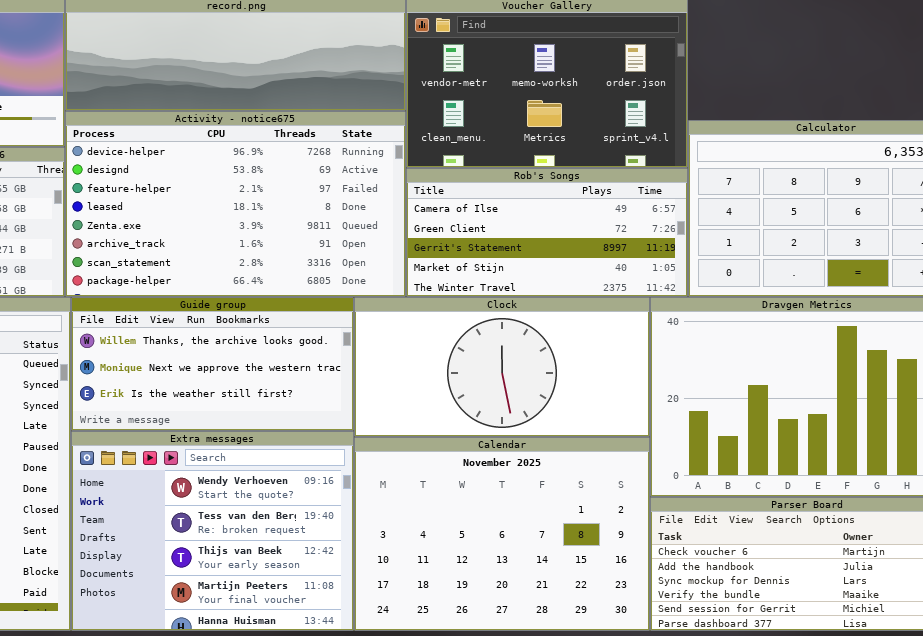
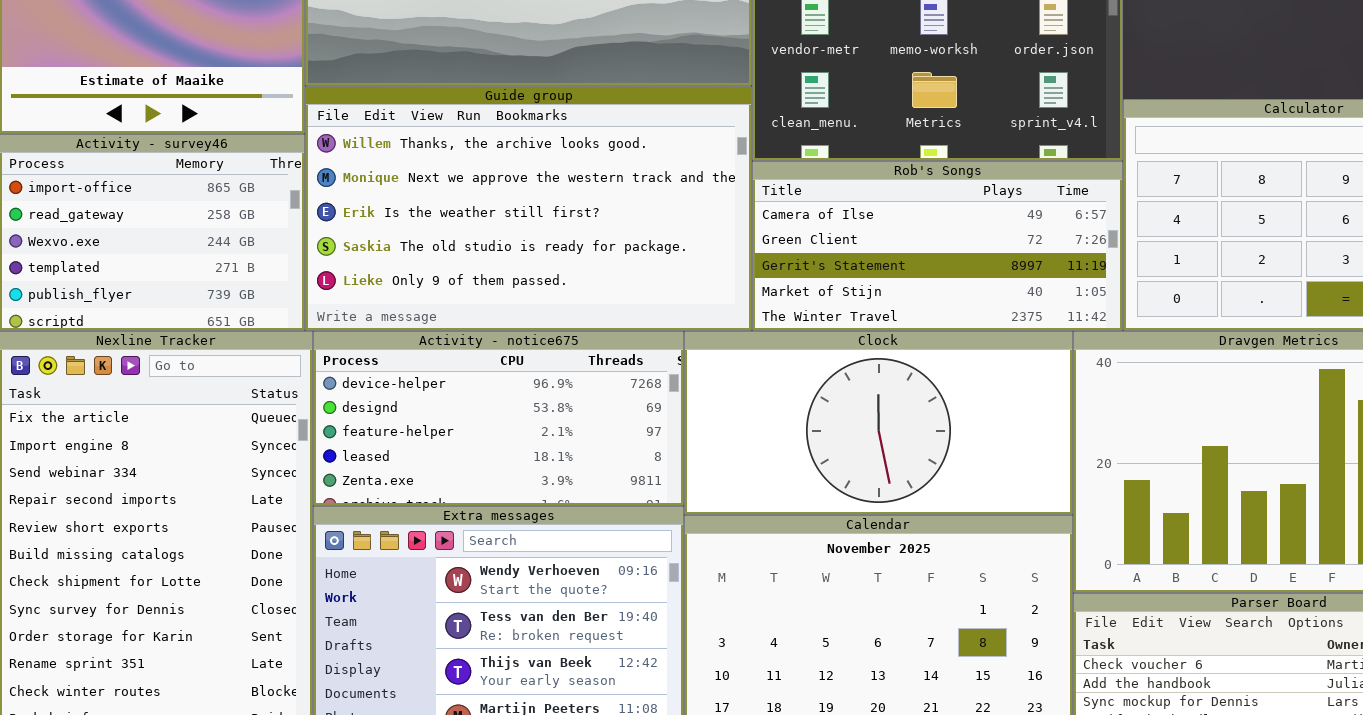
Activity - notice675: [65,111,406,297] -> [313,331,684,506], moved, resized
Guide group: [71,297,354,431] -> [305,86,752,331], moved, resized

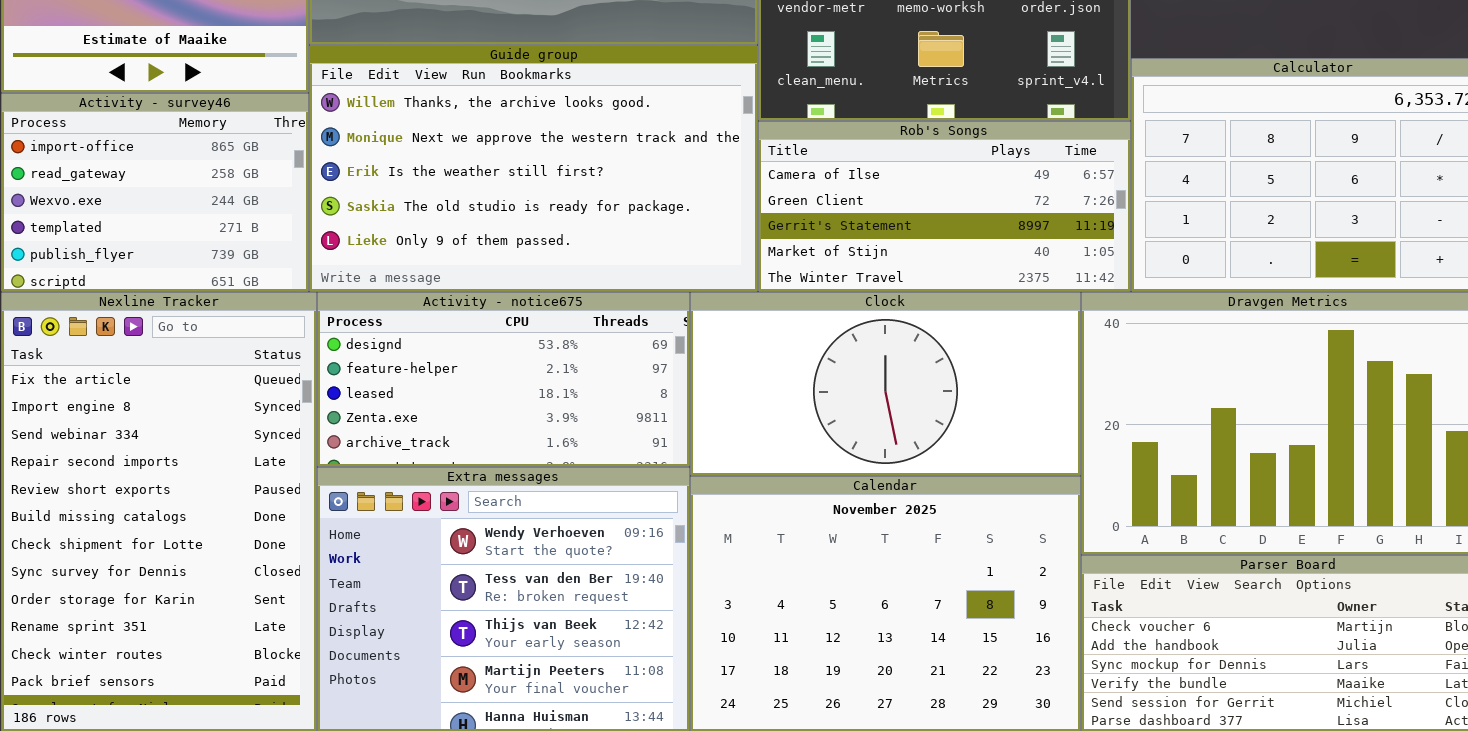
Activity - notice675: [313,331,684,506] -> [317,292,690,467], scrolled down 1 row

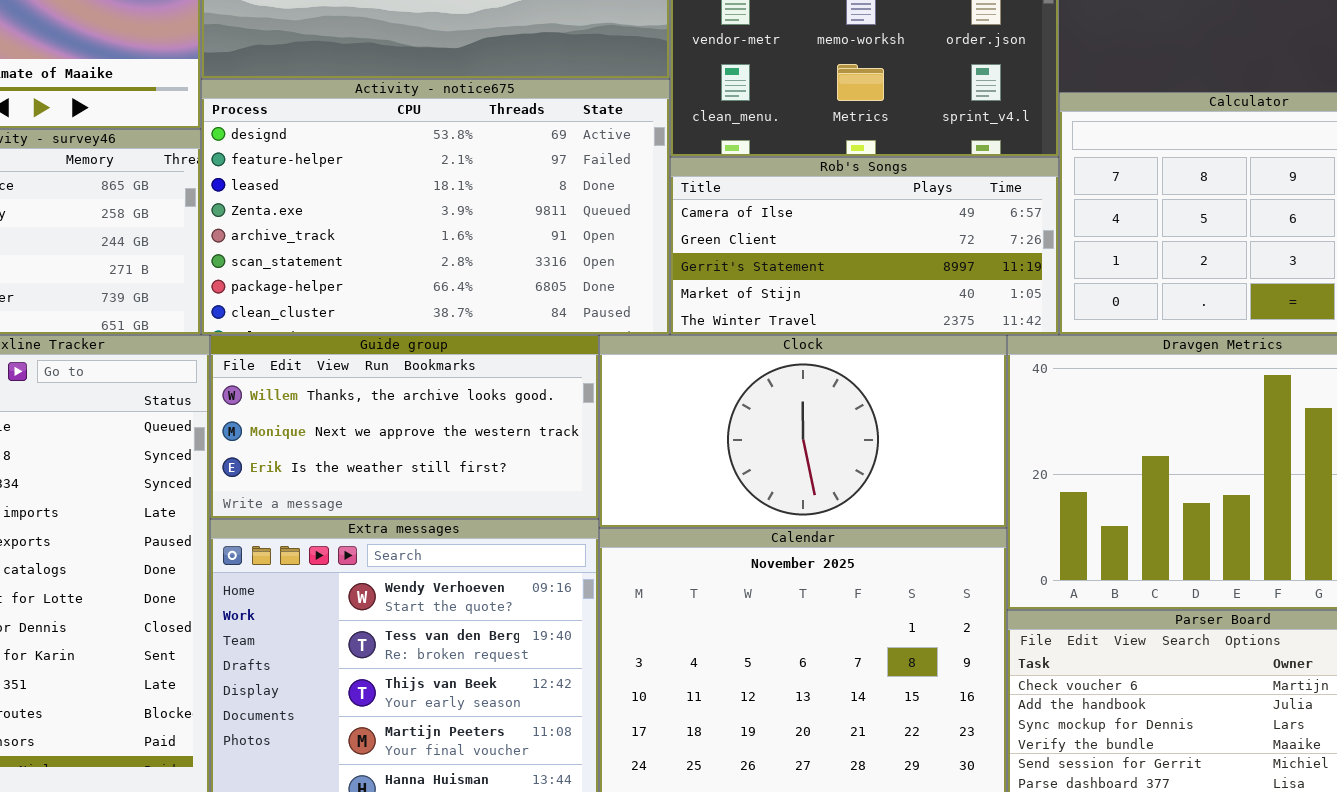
Guide group: [309,45,758,292] -> [210,335,599,519], moved, resized
Activity - notice675: [317,292,690,467] -> [201,79,670,335], moved, resized

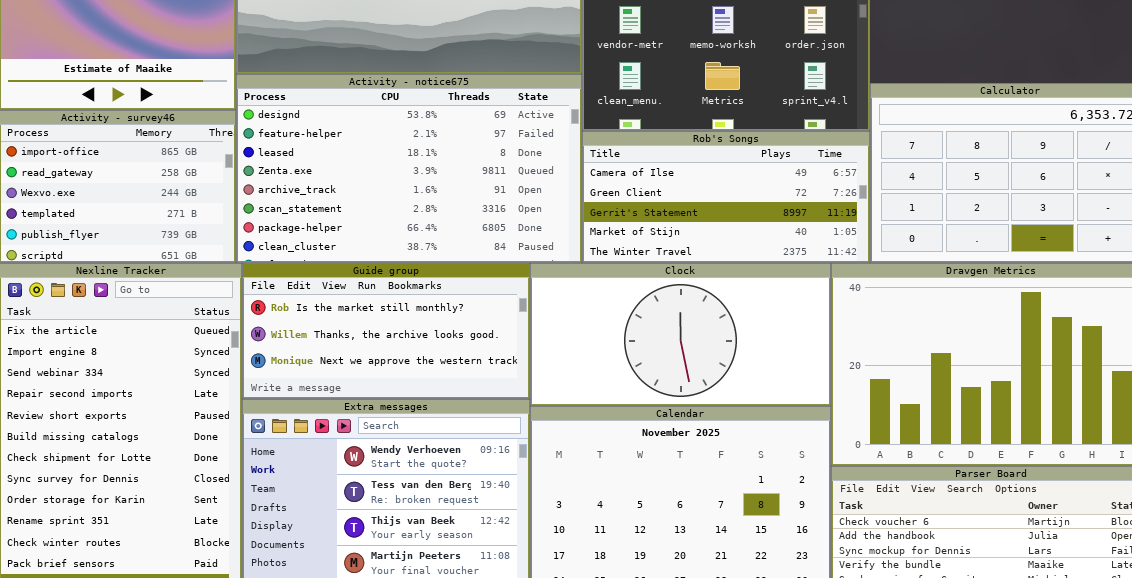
Guide group: [210,335,599,519] -> [242,263,530,399], scrolled up 1 row

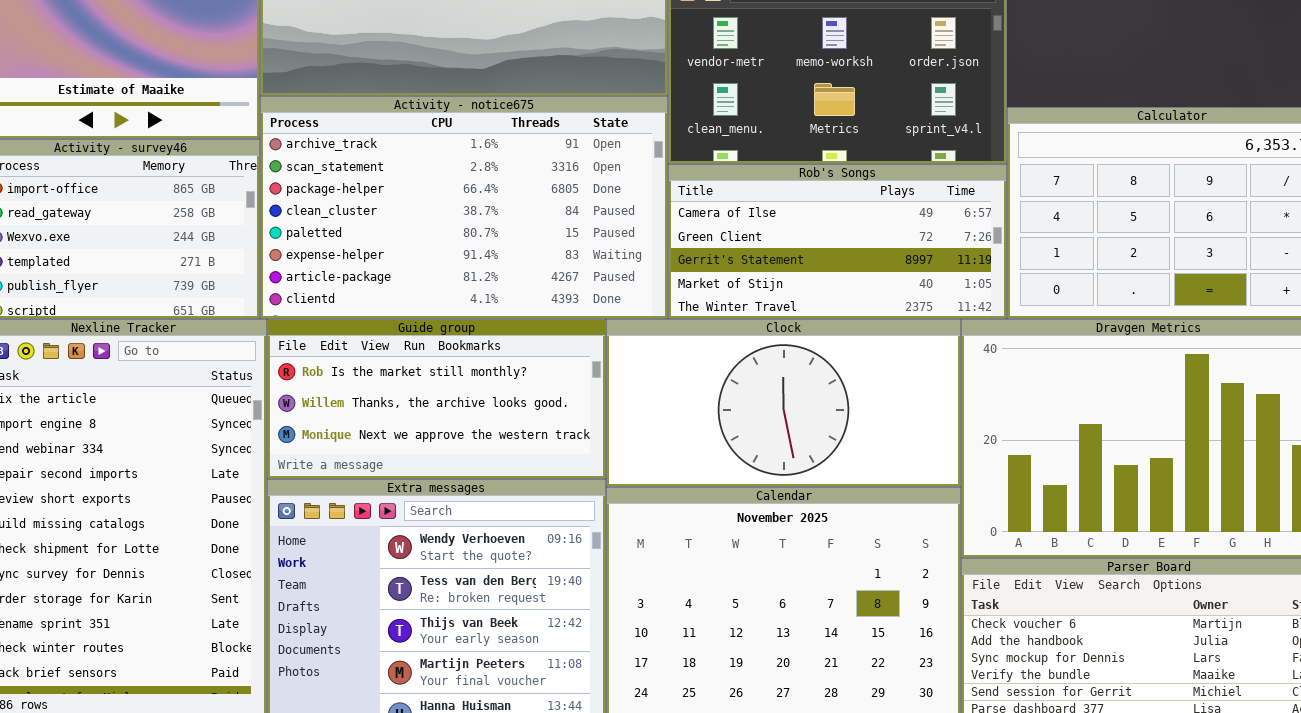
Activity - notice675: [236,74,582,263] -> [260,96,668,319], scrolled down 4 rows

